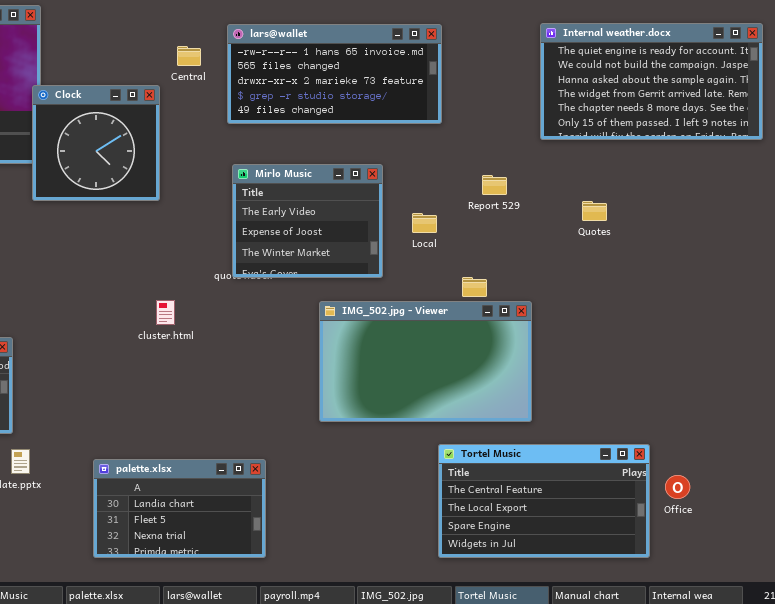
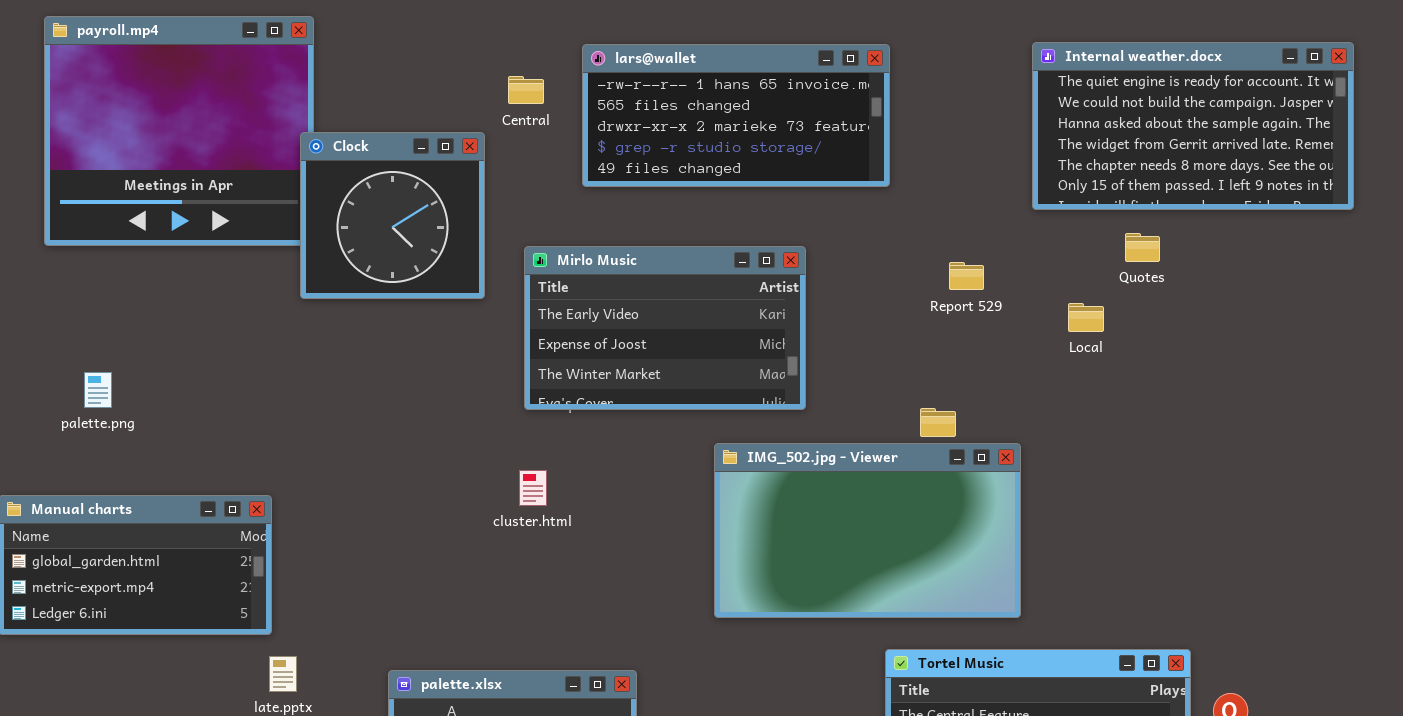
Mirlo Music: [232,164,383,278] -> [524,246,806,410], resized
Quotes: [582,201,607,221] -> [1125,233,1160,262], moved
Local: [412,213,437,233] -> [1068,303,1104,332], moved
cluster.html: [156,300,175,325] -> [519,470,547,506], moved

